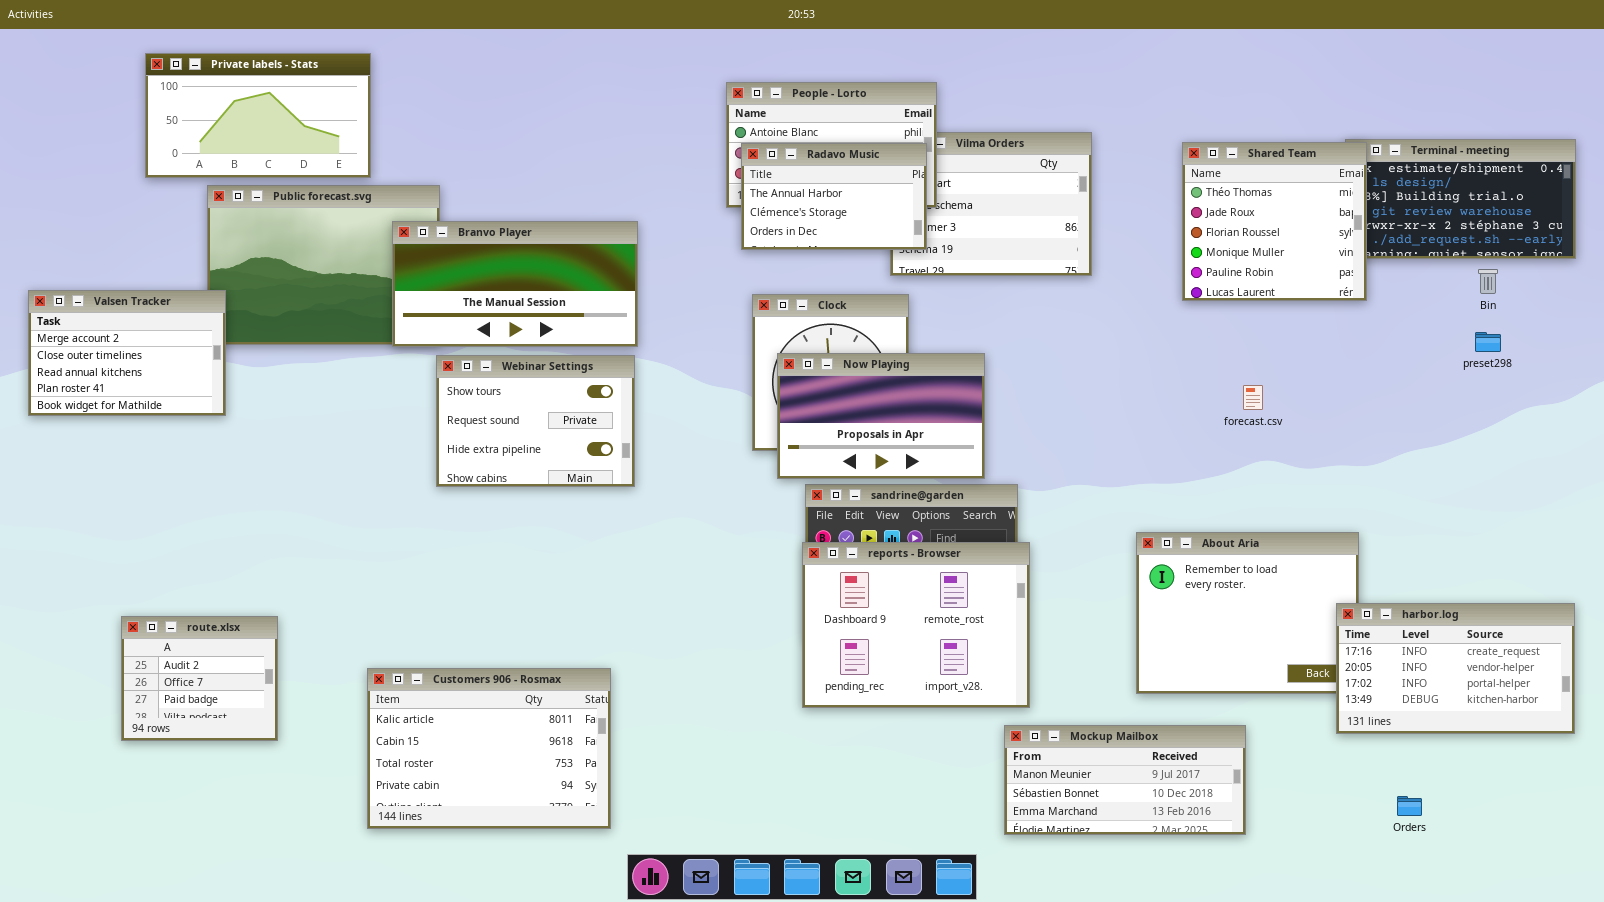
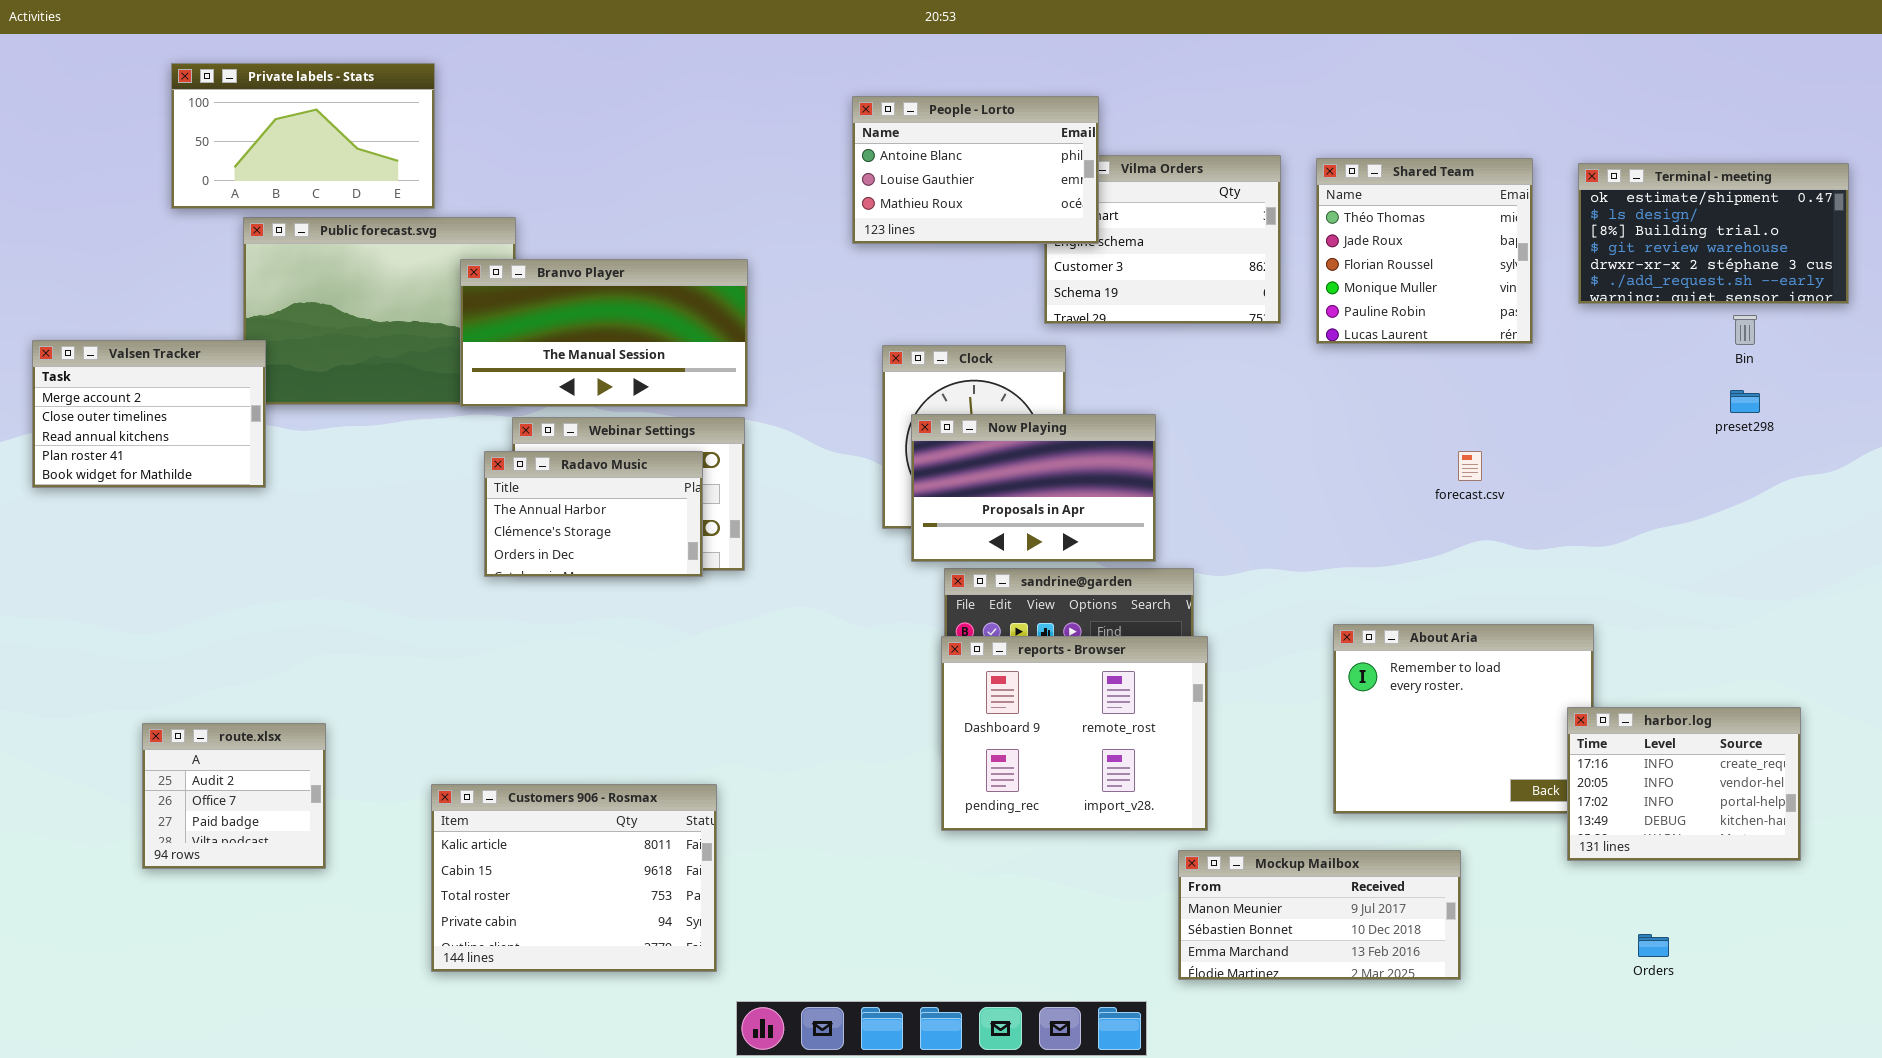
Shared Team: [1182,142,1367,301] -> [1316,158,1533,344], moved
Radavo Music: [741,143,927,250] -> [484,451,703,577], moved
harbor.log: [1336,603,1575,734] -> [1567,707,1801,861], resized

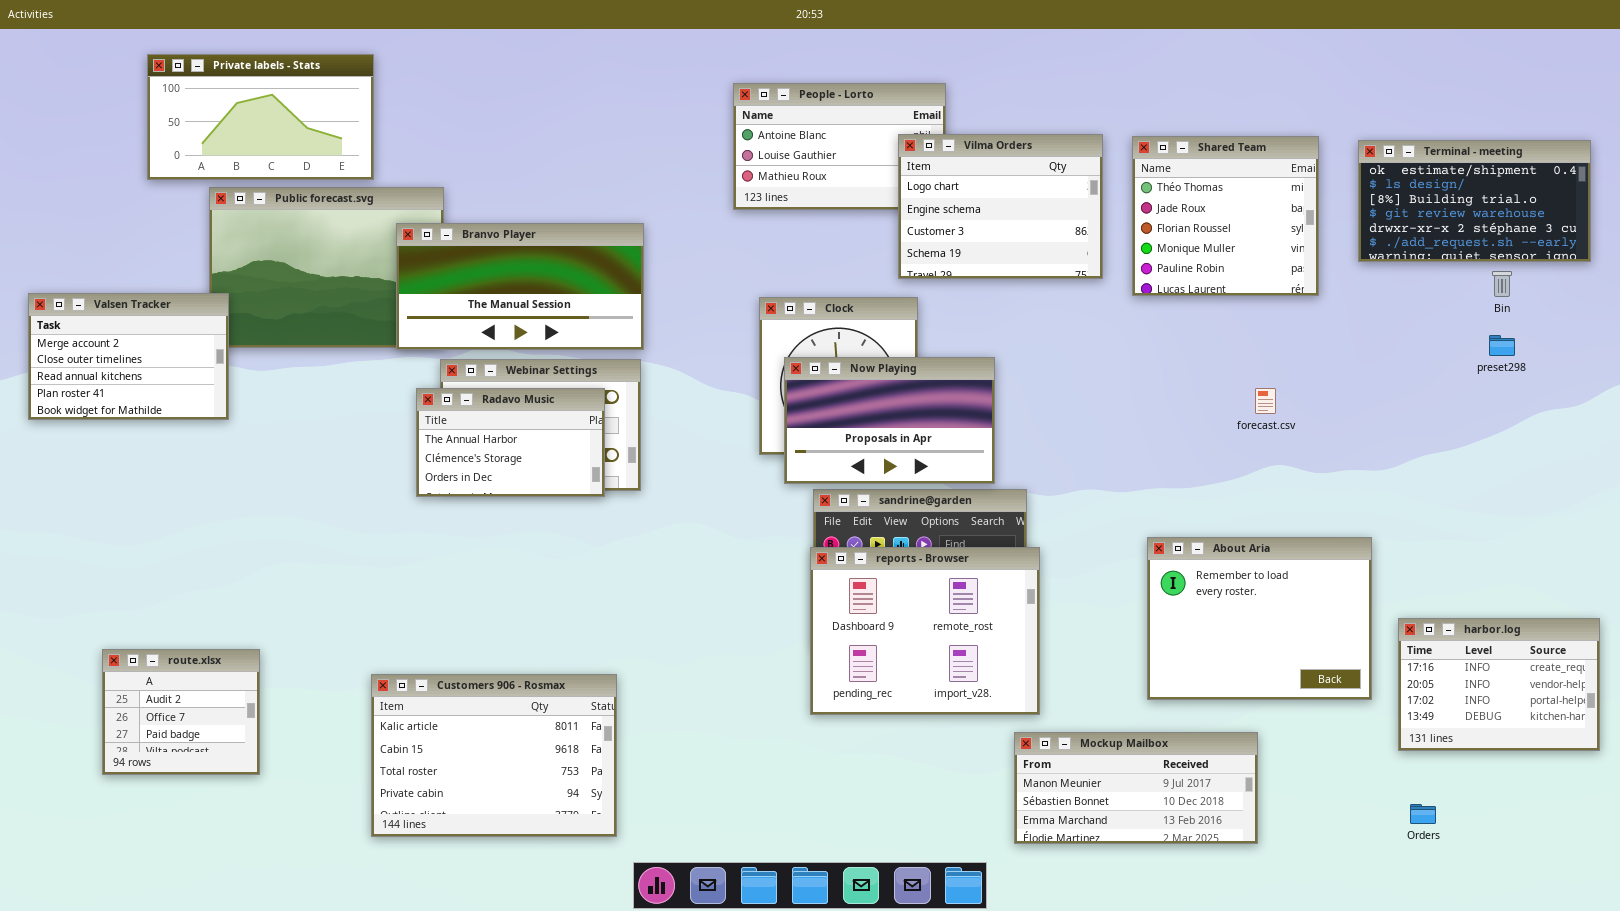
Vilma Orders: [1044,155,1281,324] -> [898,134,1103,279], raised
harbor.log: [1567,707,1801,861] -> [1398,618,1600,751], moved
route.xlsx: [142,723,326,869] -> [102,649,260,775], moved

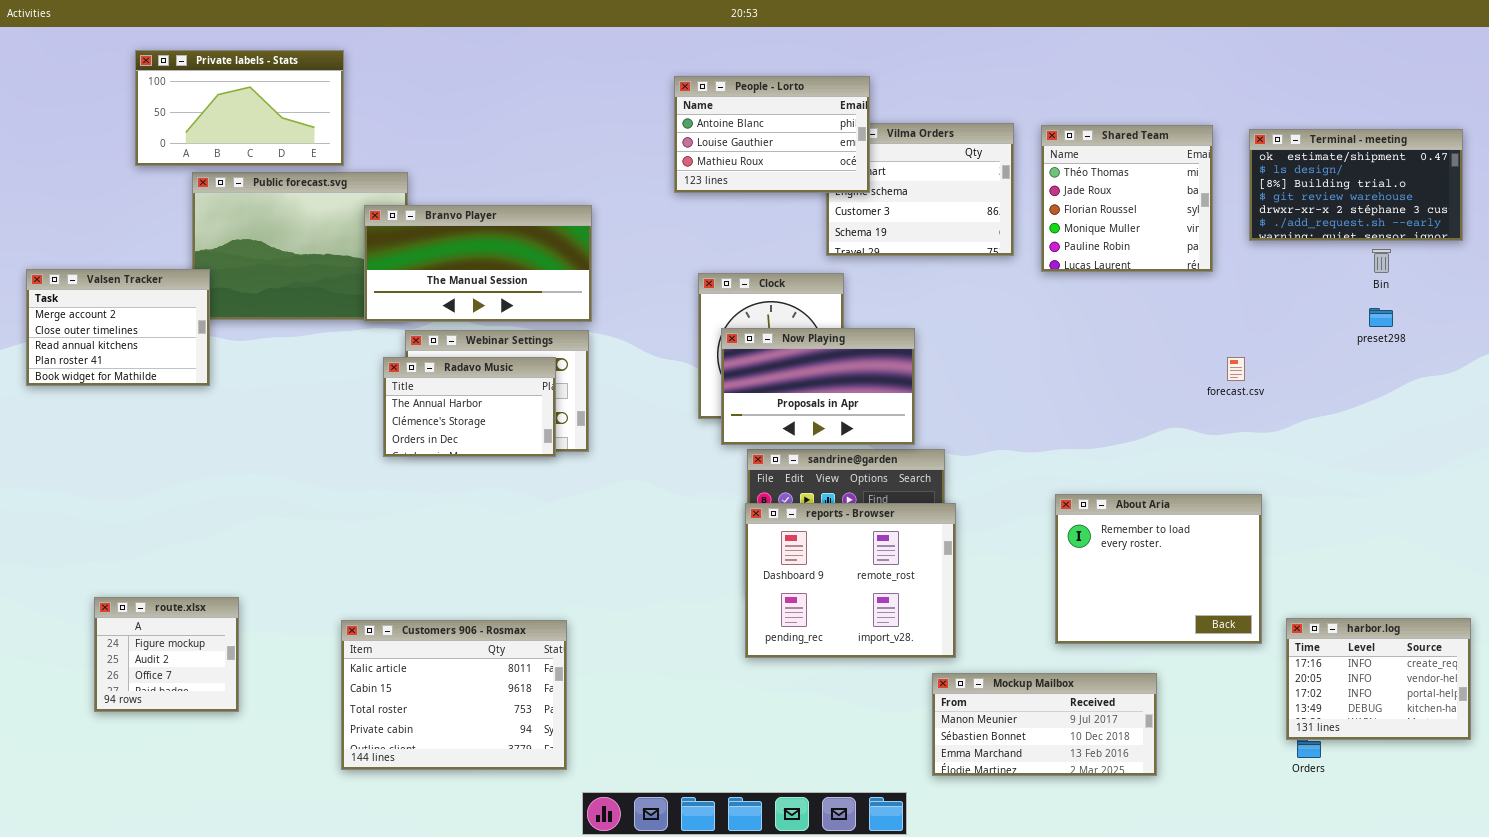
People - Lorto: [733,83,946,210] -> [674,76,870,193], raised
forecast.csv: [1255,388,1276,414] -> [1227,357,1245,381], moved
harbor.log: [1398,618,1600,751] -> [1286,618,1471,740], moved
route.xlsx: [102,649,260,775] -> [94,597,239,712], scrolled up 1 row

